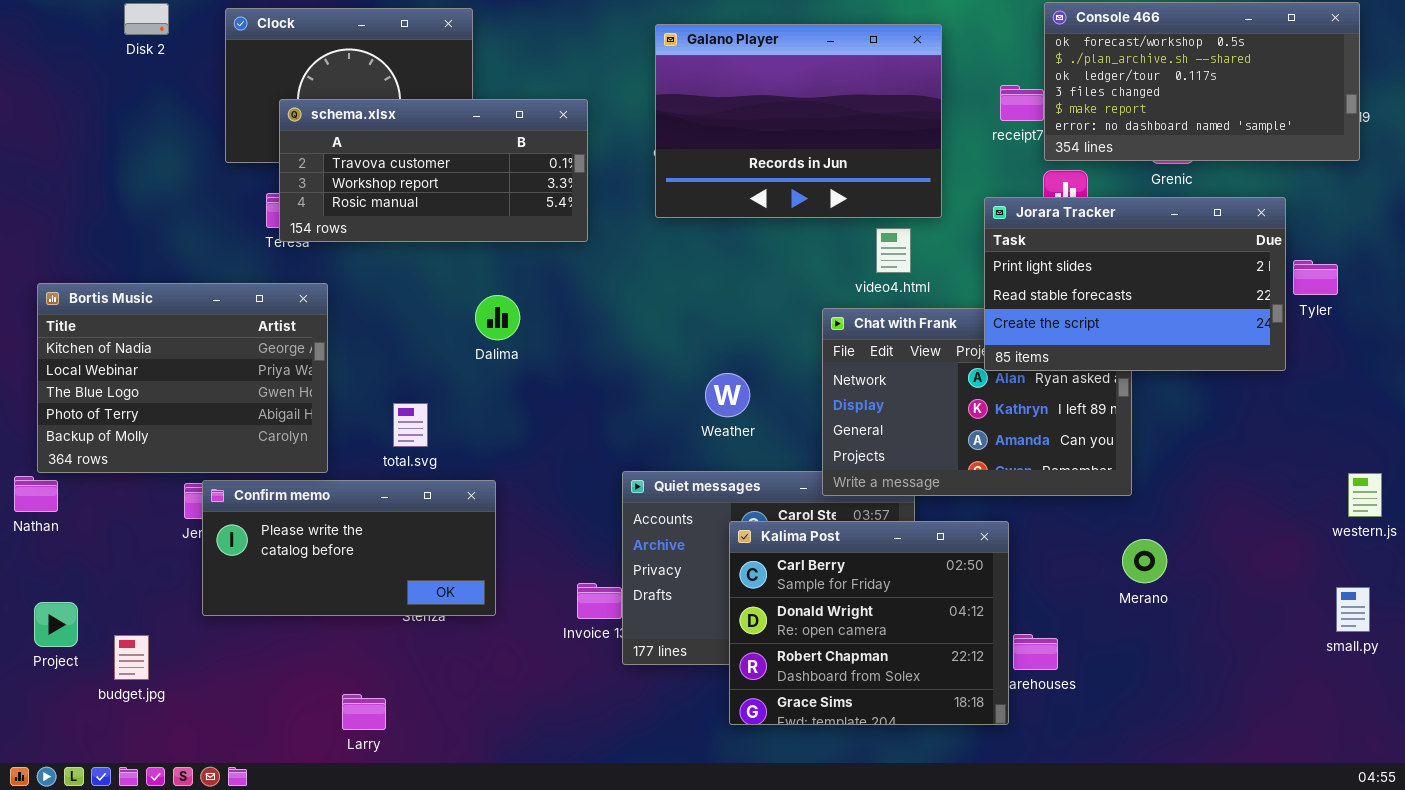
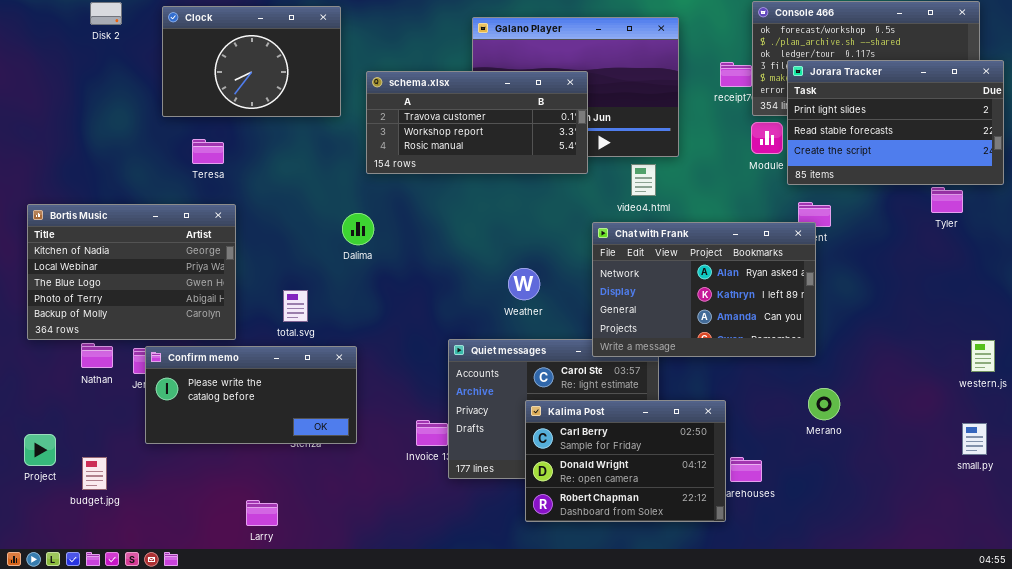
schema.xlsx: [279,99,588,242] -> [366,71,588,174], moved
Jorara Tracker: [984,197,1286,371] -> [787,60,1004,185], moved
Nathan: [14,476,58,512] -> [81,343,113,368], moved
Kalima Post: [729,521,1009,725] -> [525,400,726,522], resized

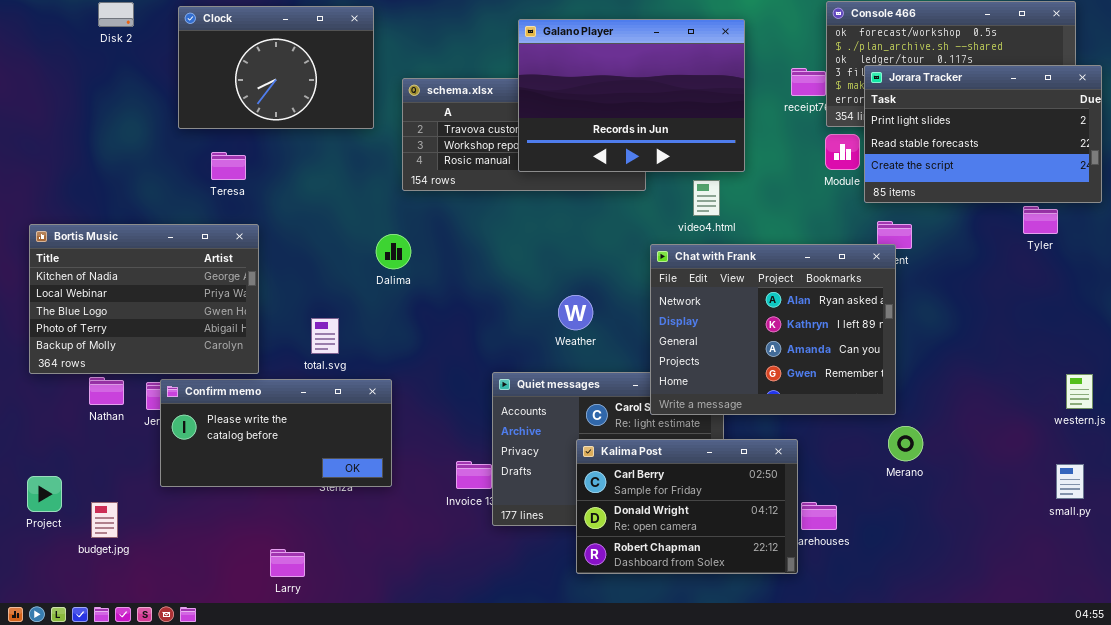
Galano Player: [472,17,679,157] -> [518,19,745,172], raised
Chat with Frank: [592,222,816,357] -> [650,244,896,415], resized

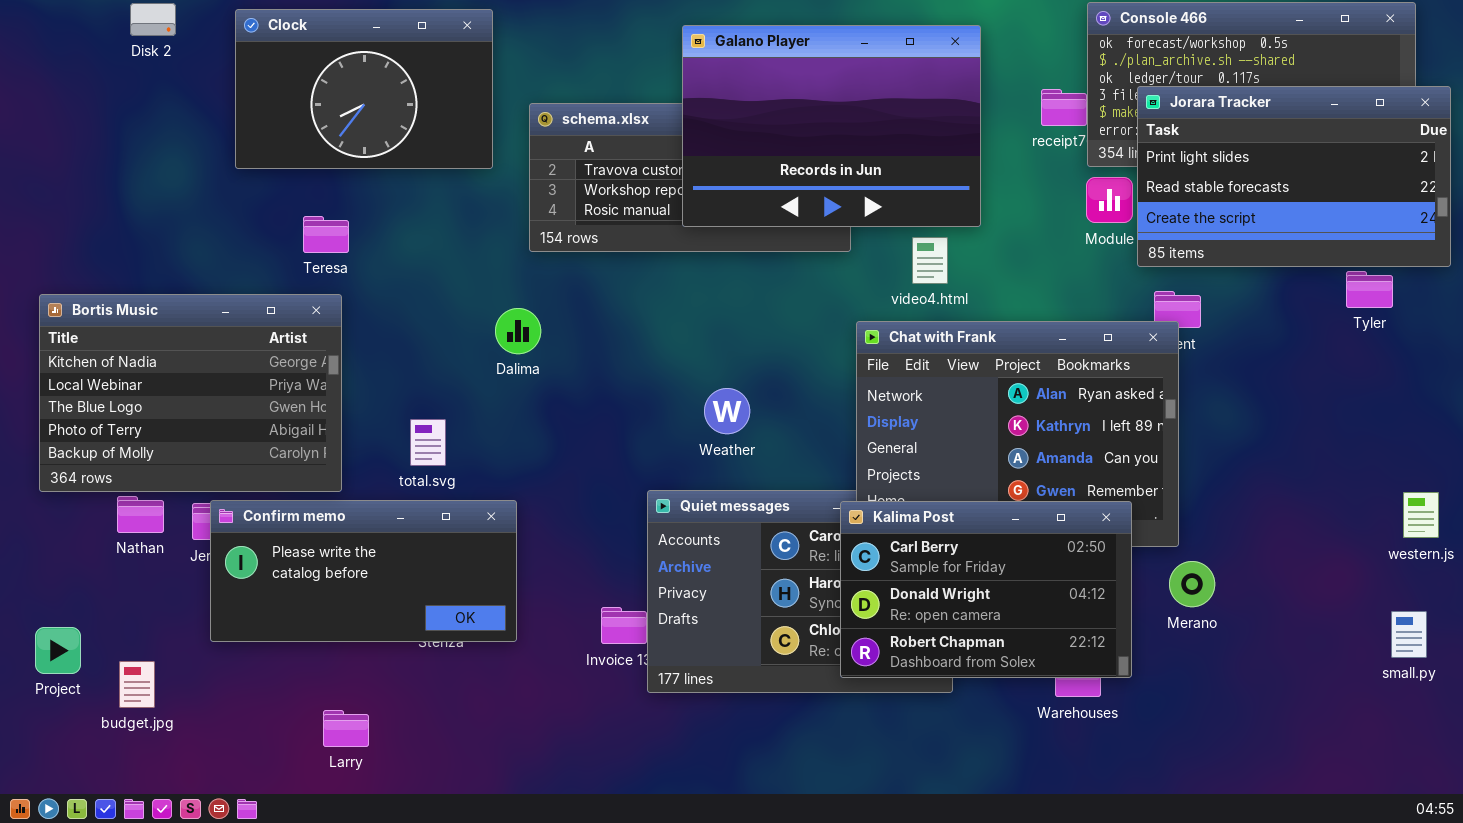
Teresa: [211,152,246,180] -> [303,216,349,253], moved
Weather: [558,295,593,330] -> [704,388,750,434], moved
Kalima Post: [576,439,798,574] -> [840,501,1132,678], moved
Larry: [270,549,305,577] -> [323,710,369,747], moved

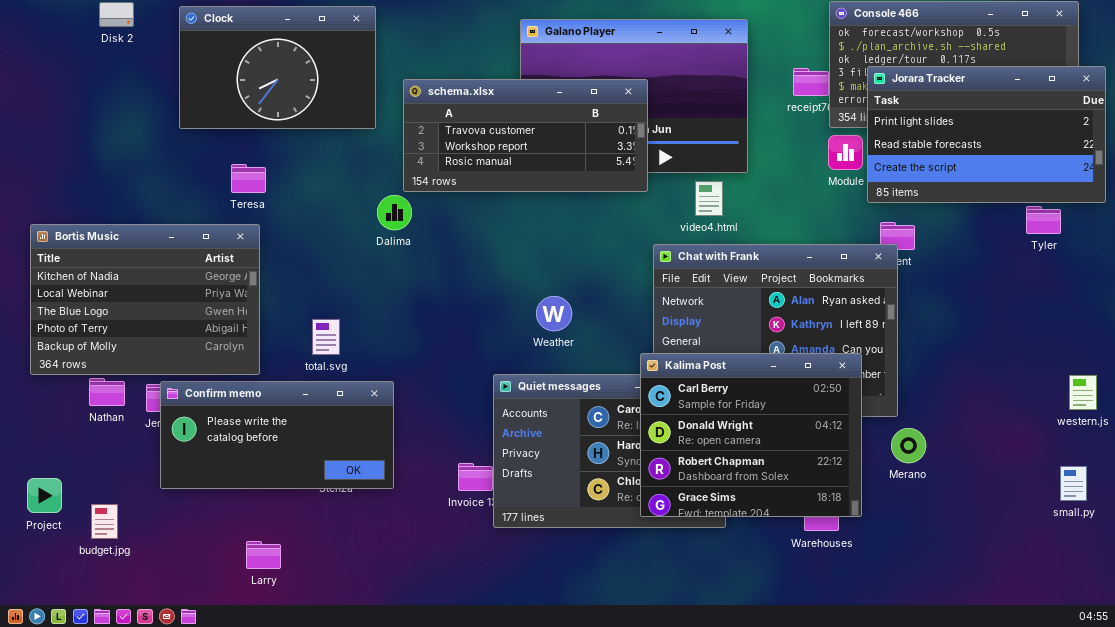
schema.xlsx: [529,103,851,252] -> [403,79,648,192], raised
Dalima: [495,308,541,354] -> [377,195,412,230], moved
Kalima Post: [840,501,1132,678] -> [640,353,862,517], resized

